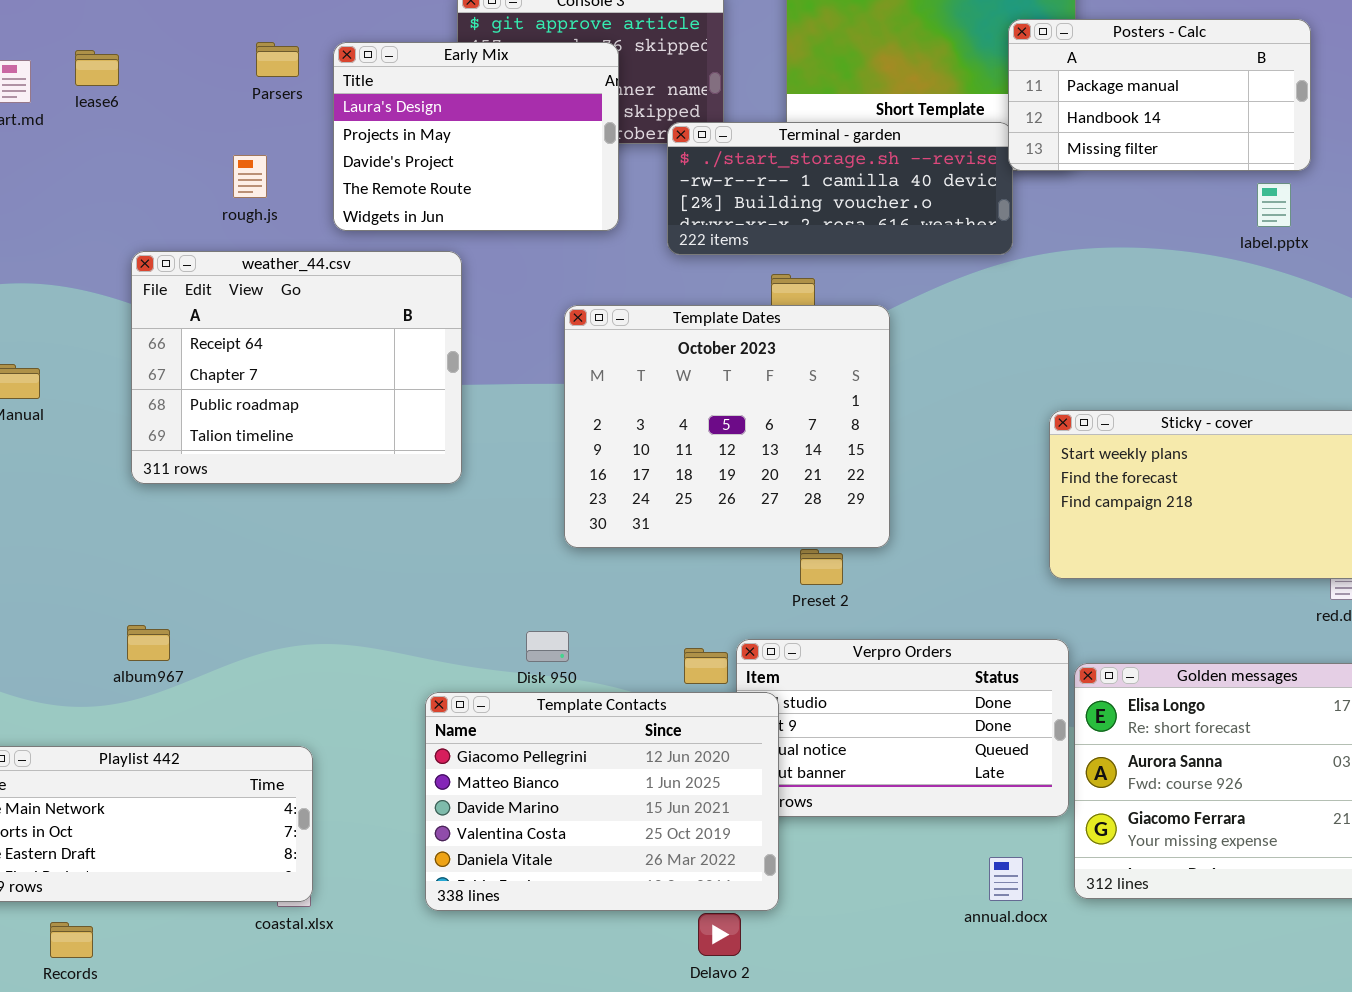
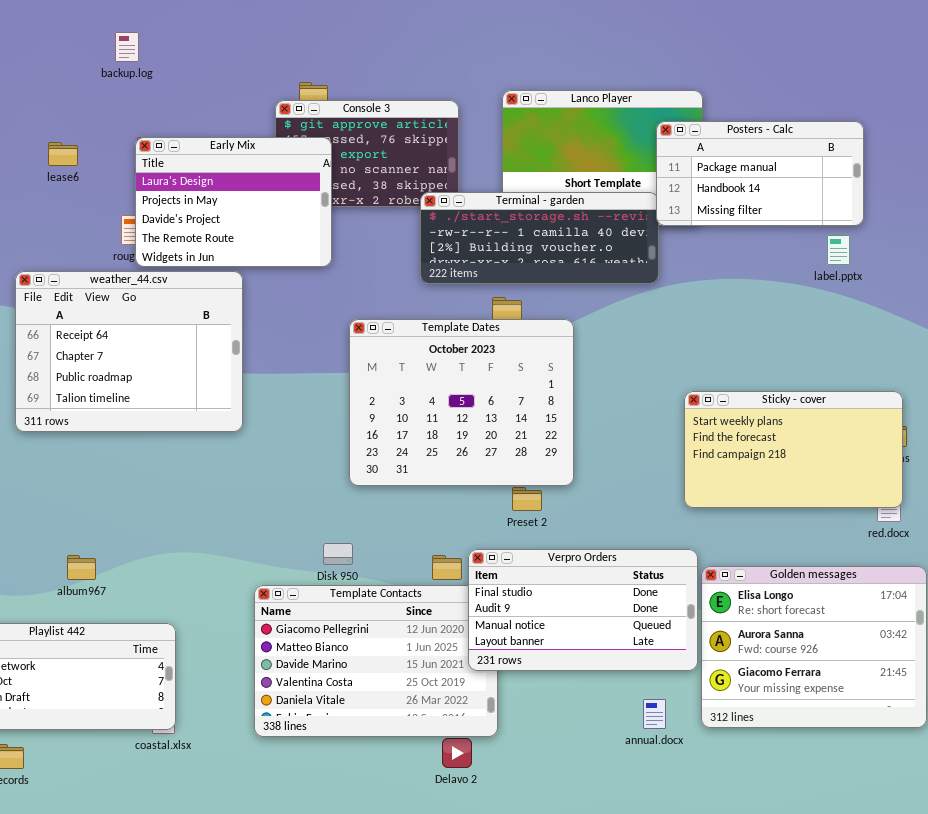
Early Mix: [333,42,619,231] -> [135,137,332,267], moved
lease6: [75,50,119,86] -> [48,142,78,166], moved
weather_44.csv: [131,251,462,484] -> [15,271,243,432], moved
album967: [127,625,170,661] -> [67,555,96,580], moved
Verpro Orders: [736,639,1069,817] -> [468,549,698,671], raised

